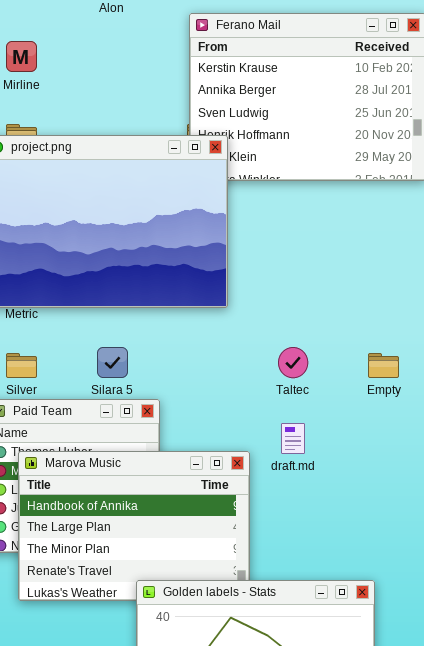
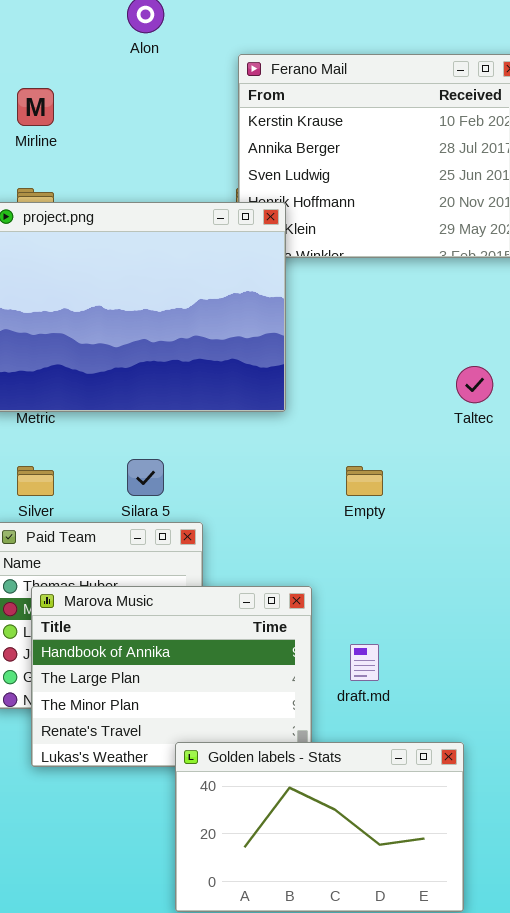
Taltec: [278,347,308,378] -> [456,366,493,403], moved
Empty: [368,353,399,378] -> [346,466,383,496], moved
draft.md: [281,423,305,454] -> [350,644,379,681], moved

